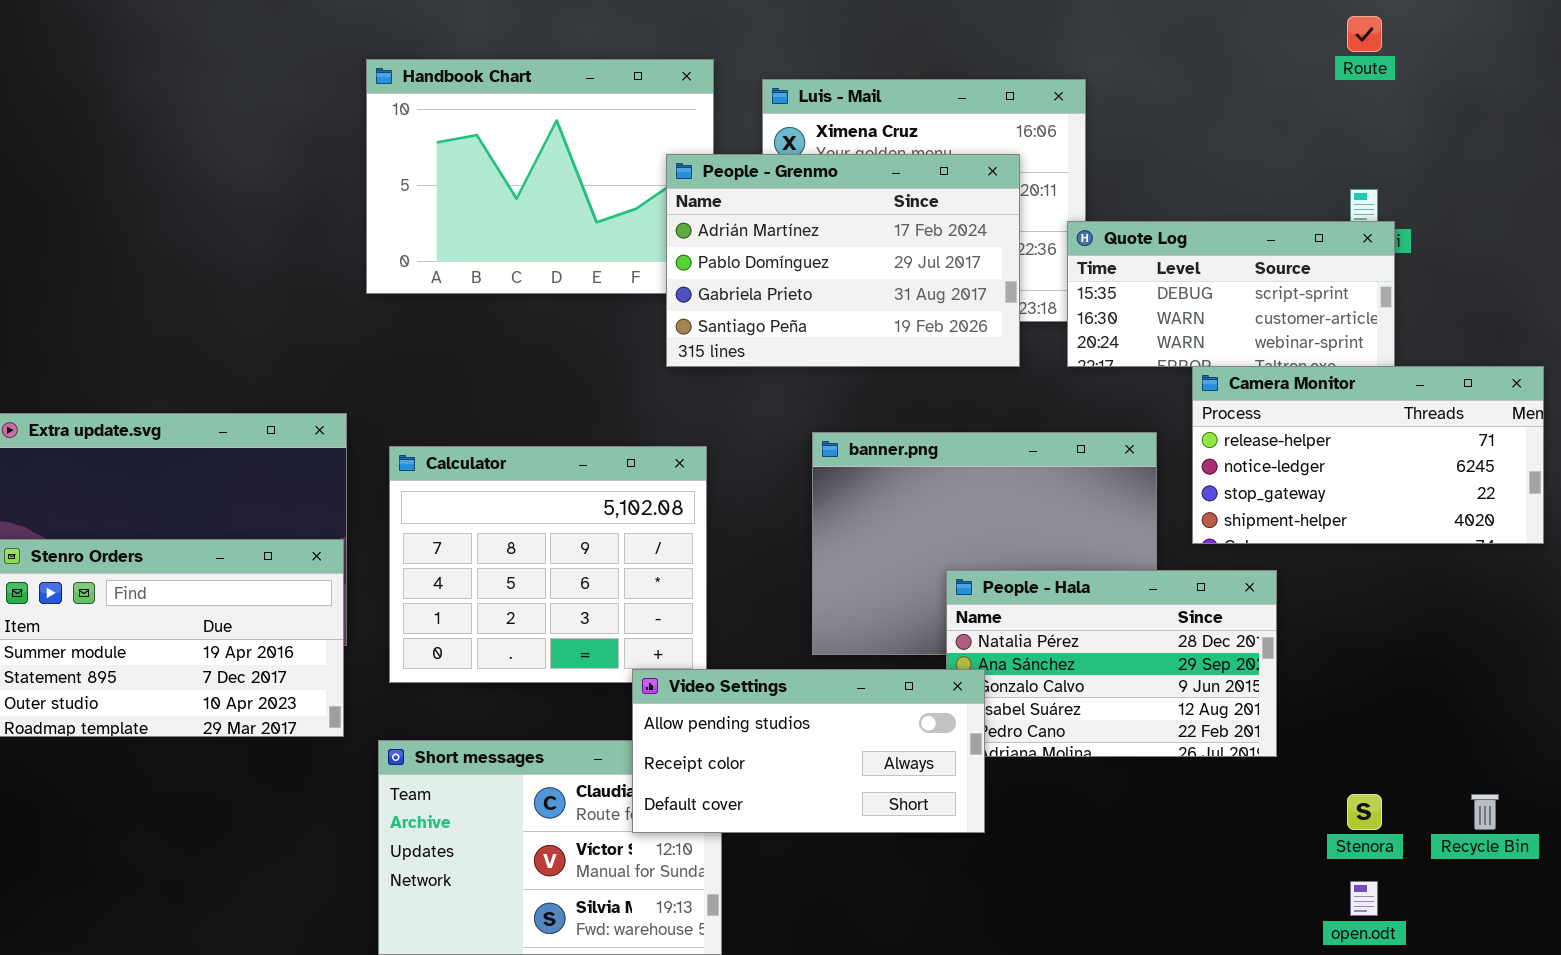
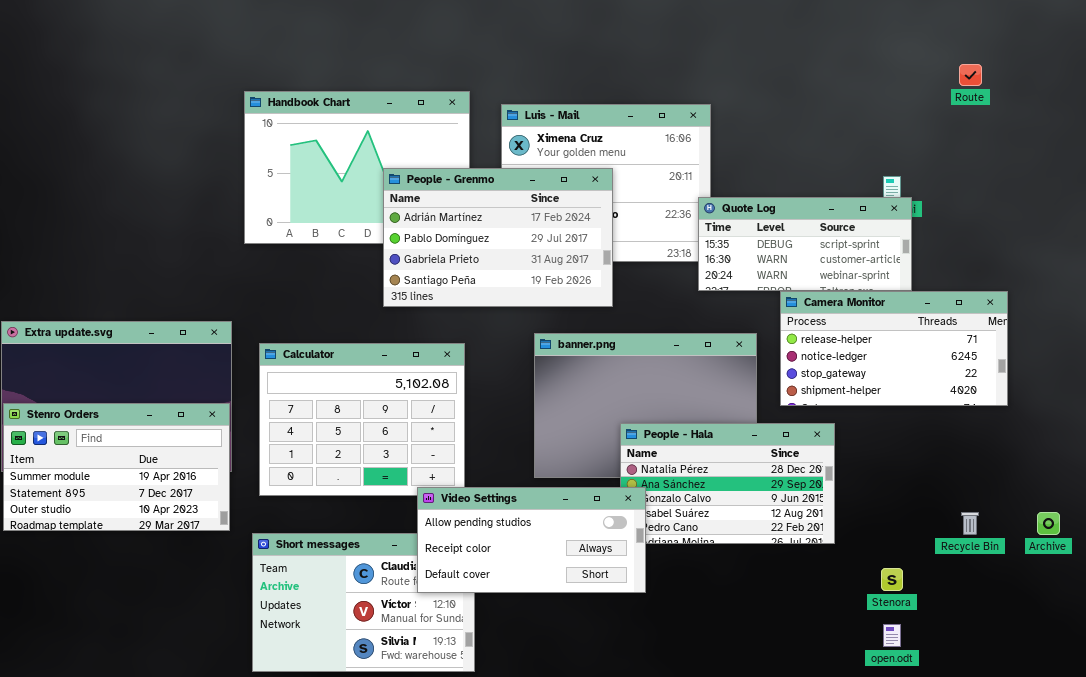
Route: [1347,16,1382,52] -> [959,64,982,86], moved
People - Grenmo: [666,154,1020,367] -> [383,168,613,307], moved
Recycle Bin: [1471,794,1499,830] -> [961,512,979,535], moved

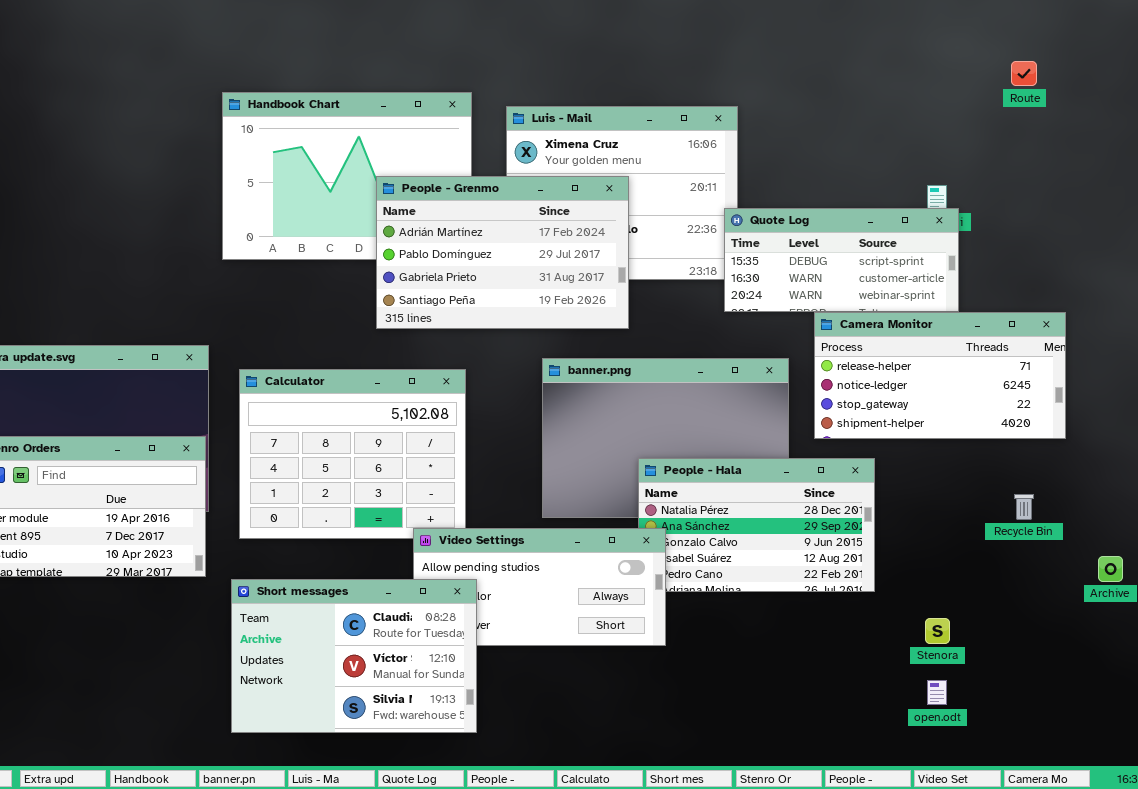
Recycle Bin: [961,512,979,535] -> [1014,494,1034,520], moved
Short messages: [252,533,475,672] -> [231,579,477,733], raised

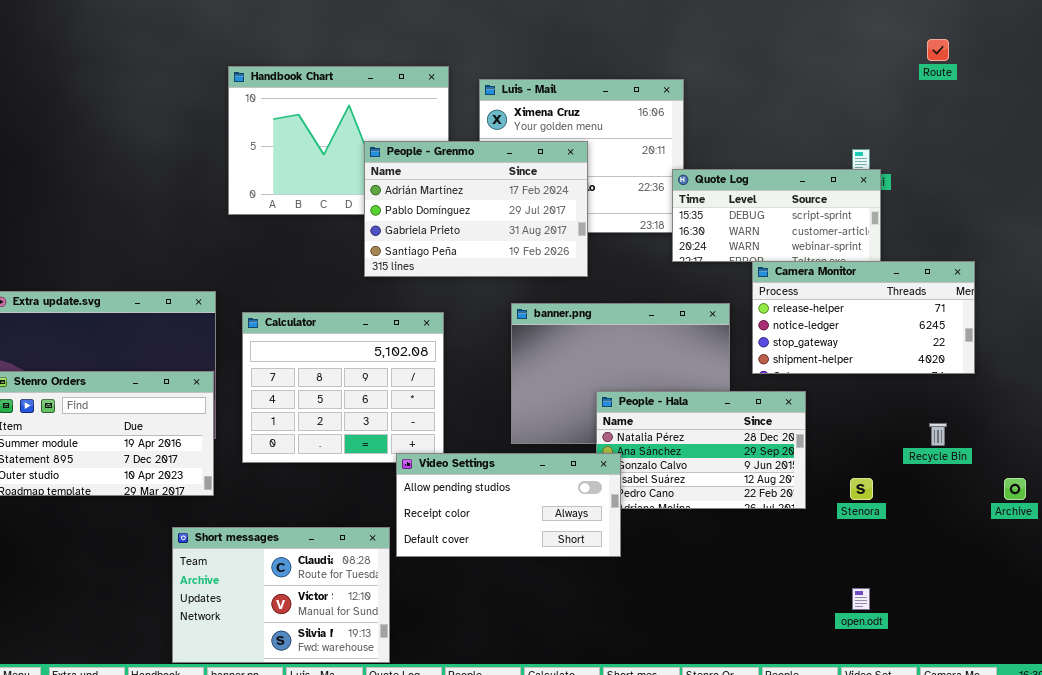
Short messages: [231,579,477,733] -> [172,527,390,663], moved
Stenora: [925,618,950,644] -> [850,478,873,500], moved

